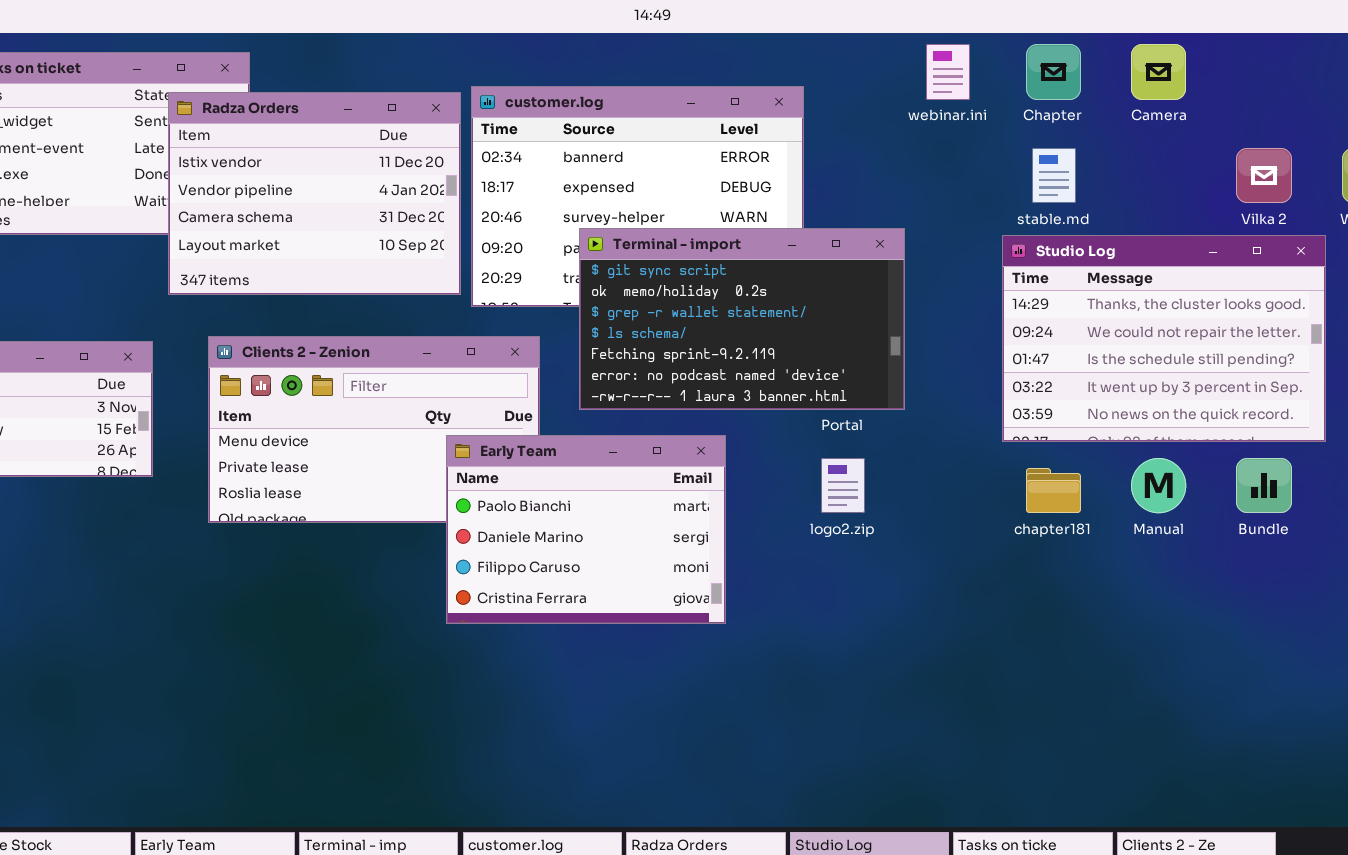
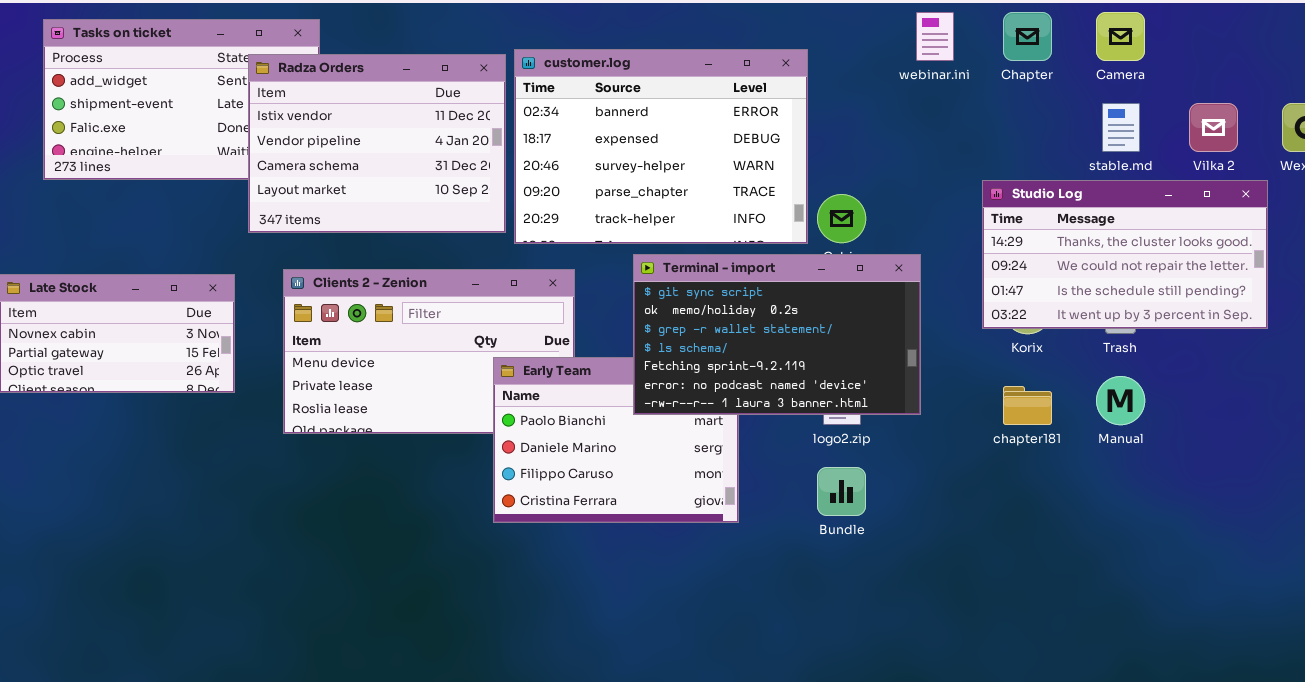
stable.md: [1032,148,1076,203] -> [1102,103,1140,152], moved
Terminal - import: [579,228,905,410] -> [633,254,921,415], moved
Studio Log: [1002,235,1326,442] -> [982,180,1268,329], resized
Bundle: [1236,458,1292,513] -> [817,467,866,516], moved

